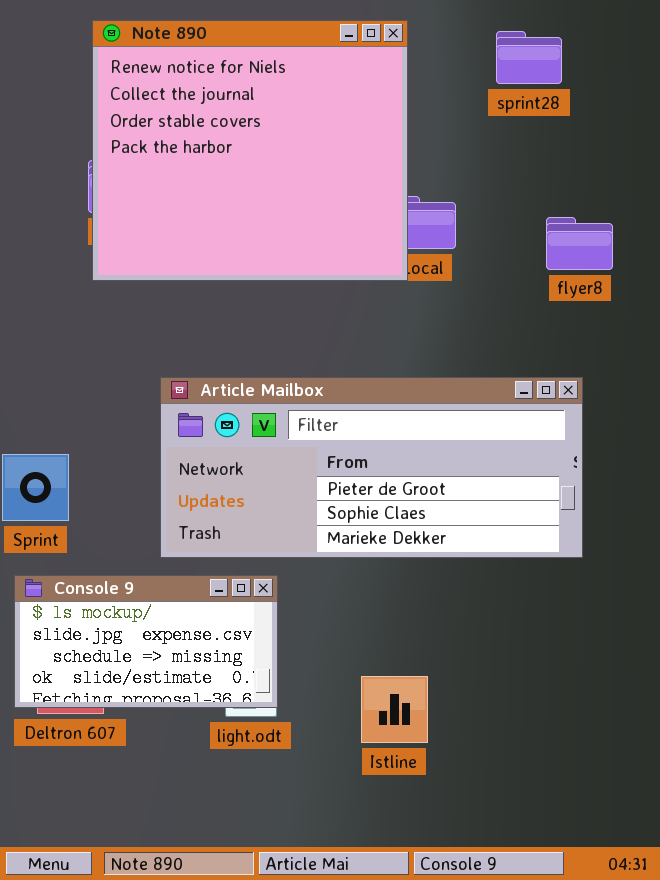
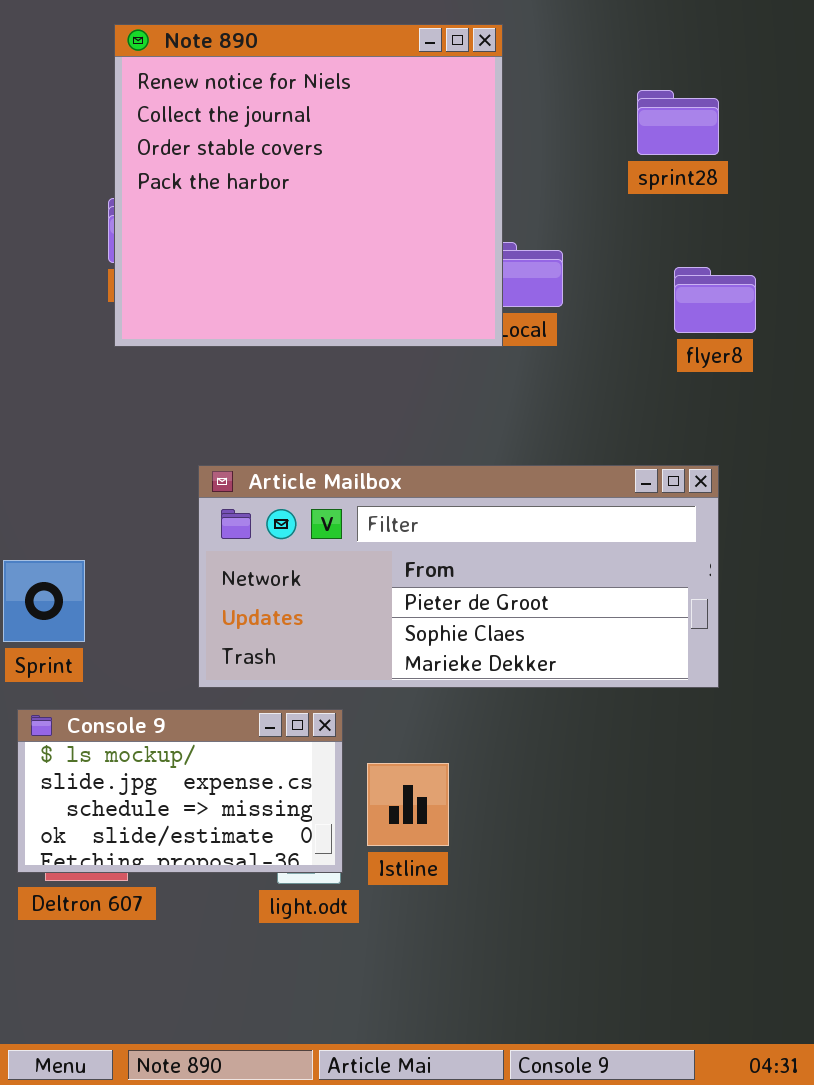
sprint28: [496,31,562,84] -> [637,90,719,155], moved
Istline: [361,676,428,743] -> [367,763,449,846], moved

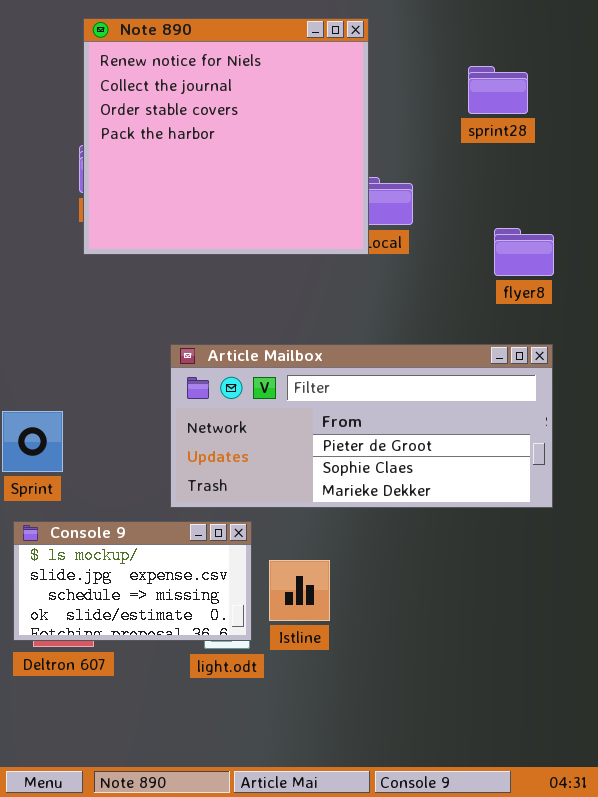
flyer8: [674,267,756,333] -> [494,228,554,276], moved
Article Mailbox: [198,465,719,688] -> [170,344,553,508], moved

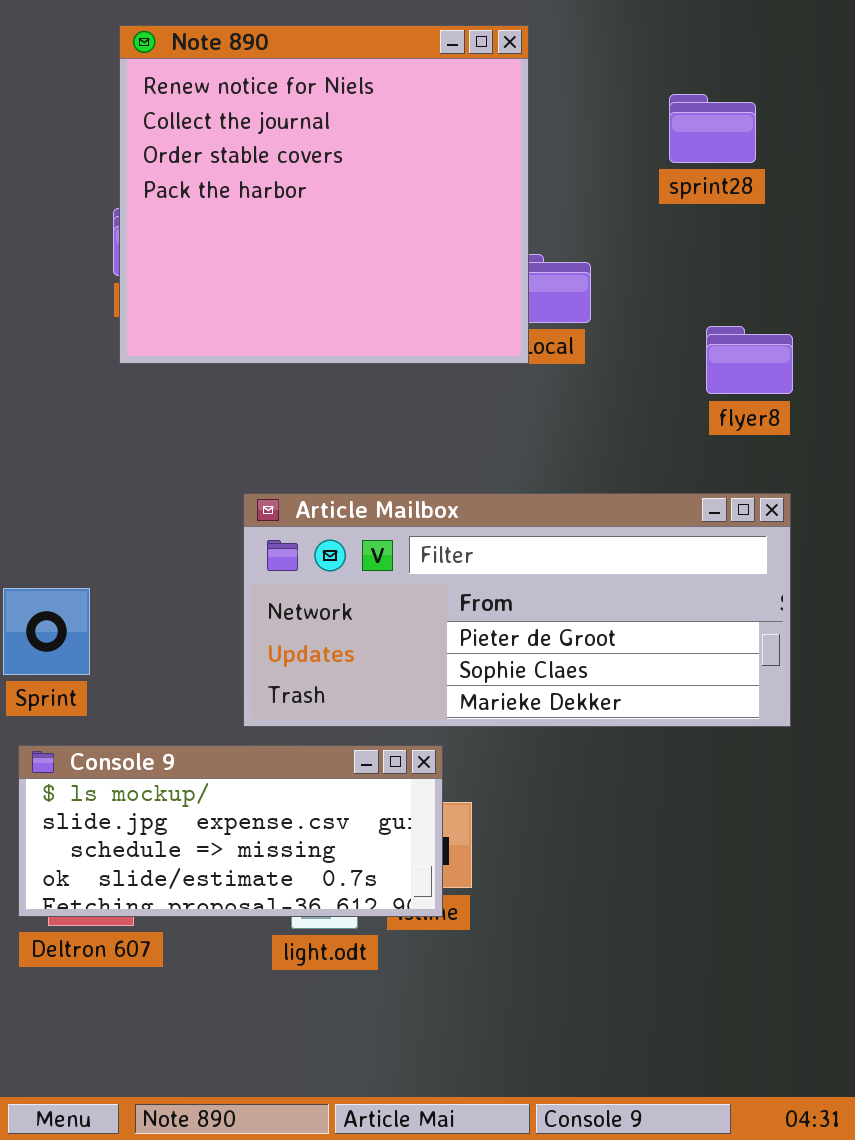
Console 9: [13,521,252,641] -> [18,745,443,917], resized

